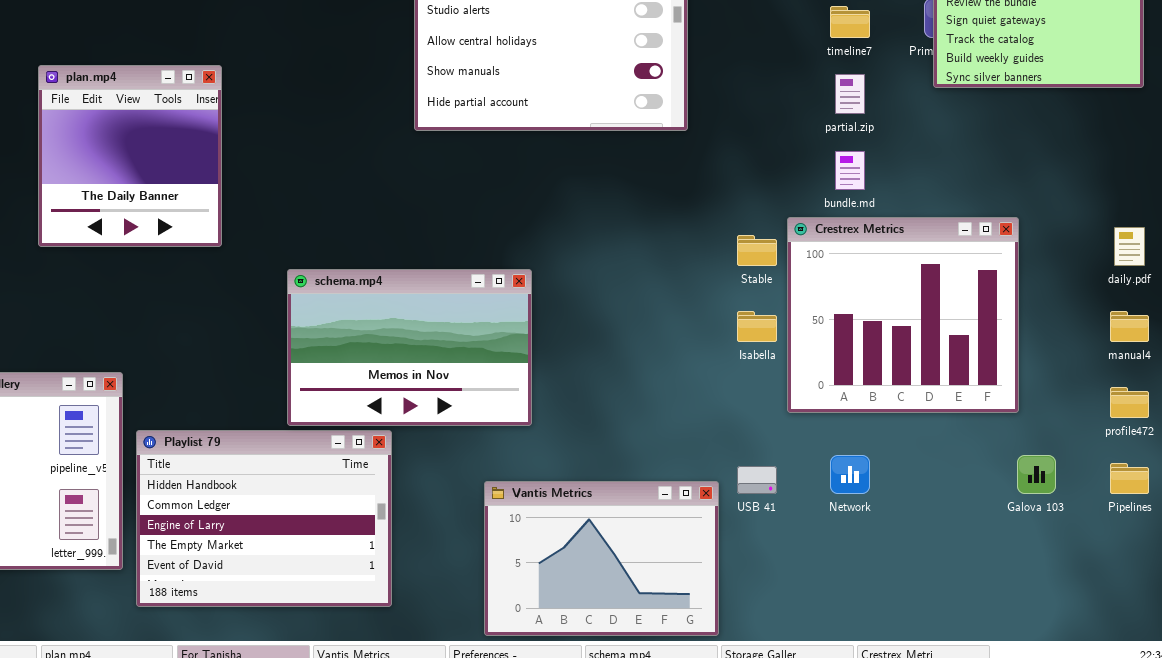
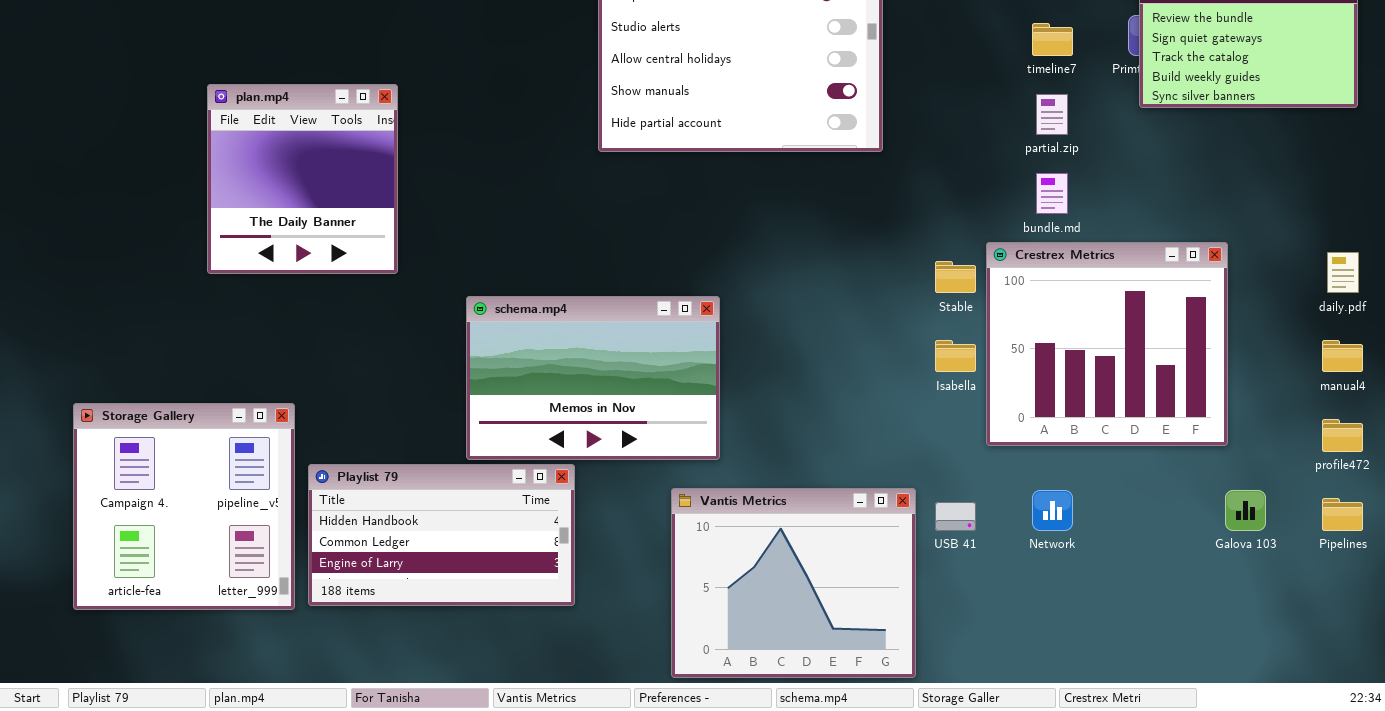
Playlist 79: [136,430,392,607] -> [308,464,575,606], resized
Vantis Metrics: [484,481,719,636] -> [671,488,916,678], resized

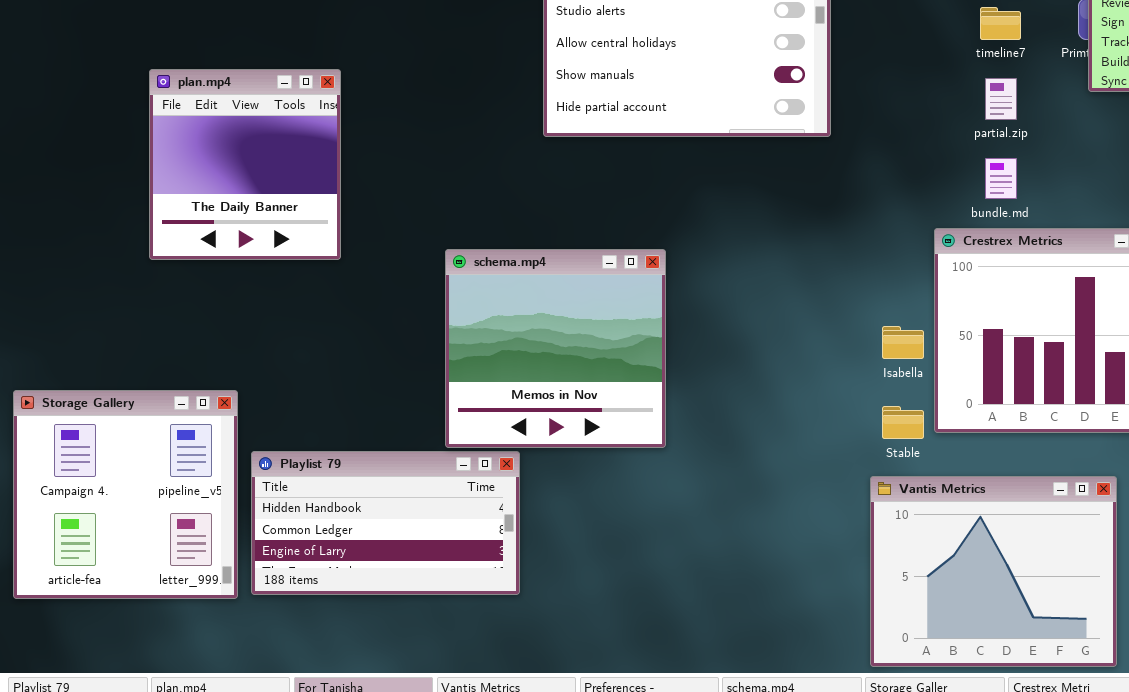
Stable: [935,261,976,293] -> [882,406,924,439], moved
schema.mp4: [466,296,720,460] -> [445,249,666,448], resized
Vantis Metrics: [671,488,916,678] -> [870,476,1117,667], moved

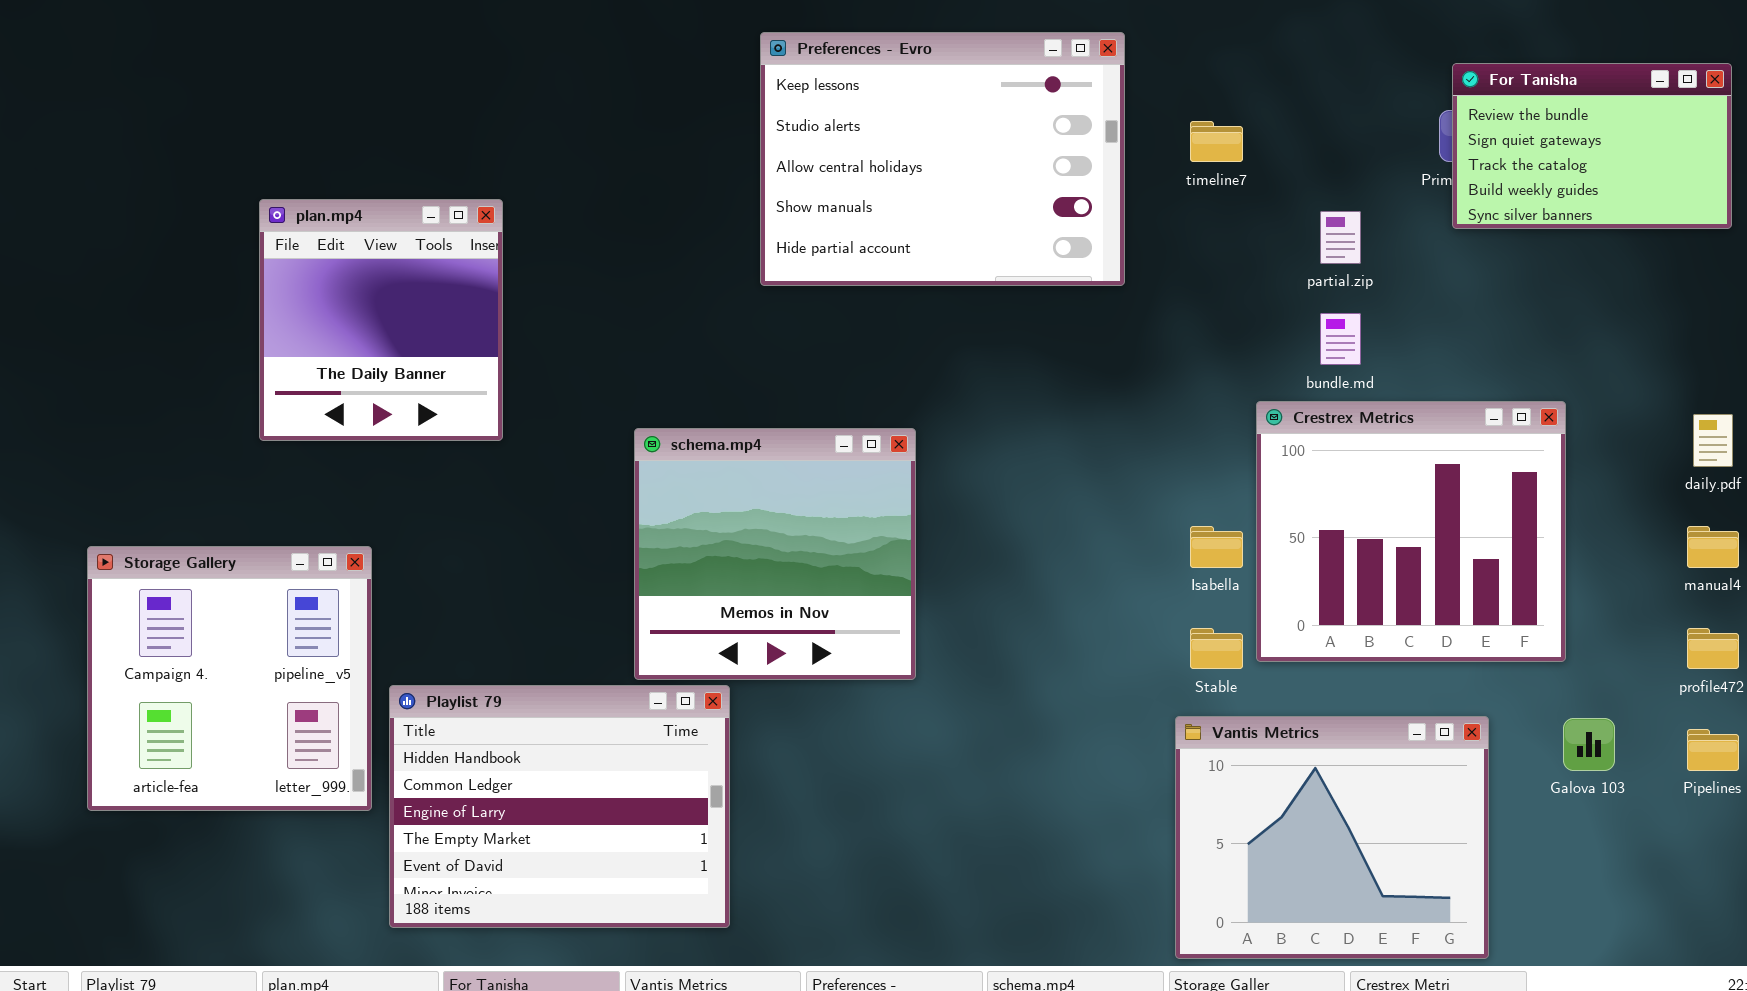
timeline7: [980,7,1021,40] -> [1190,121,1243,162], moved
Storage Gallery: [13,390,238,599] -> [87,546,372,811], moved
Playlist 79: [251,451,520,595] -> [389,685,730,928], resized

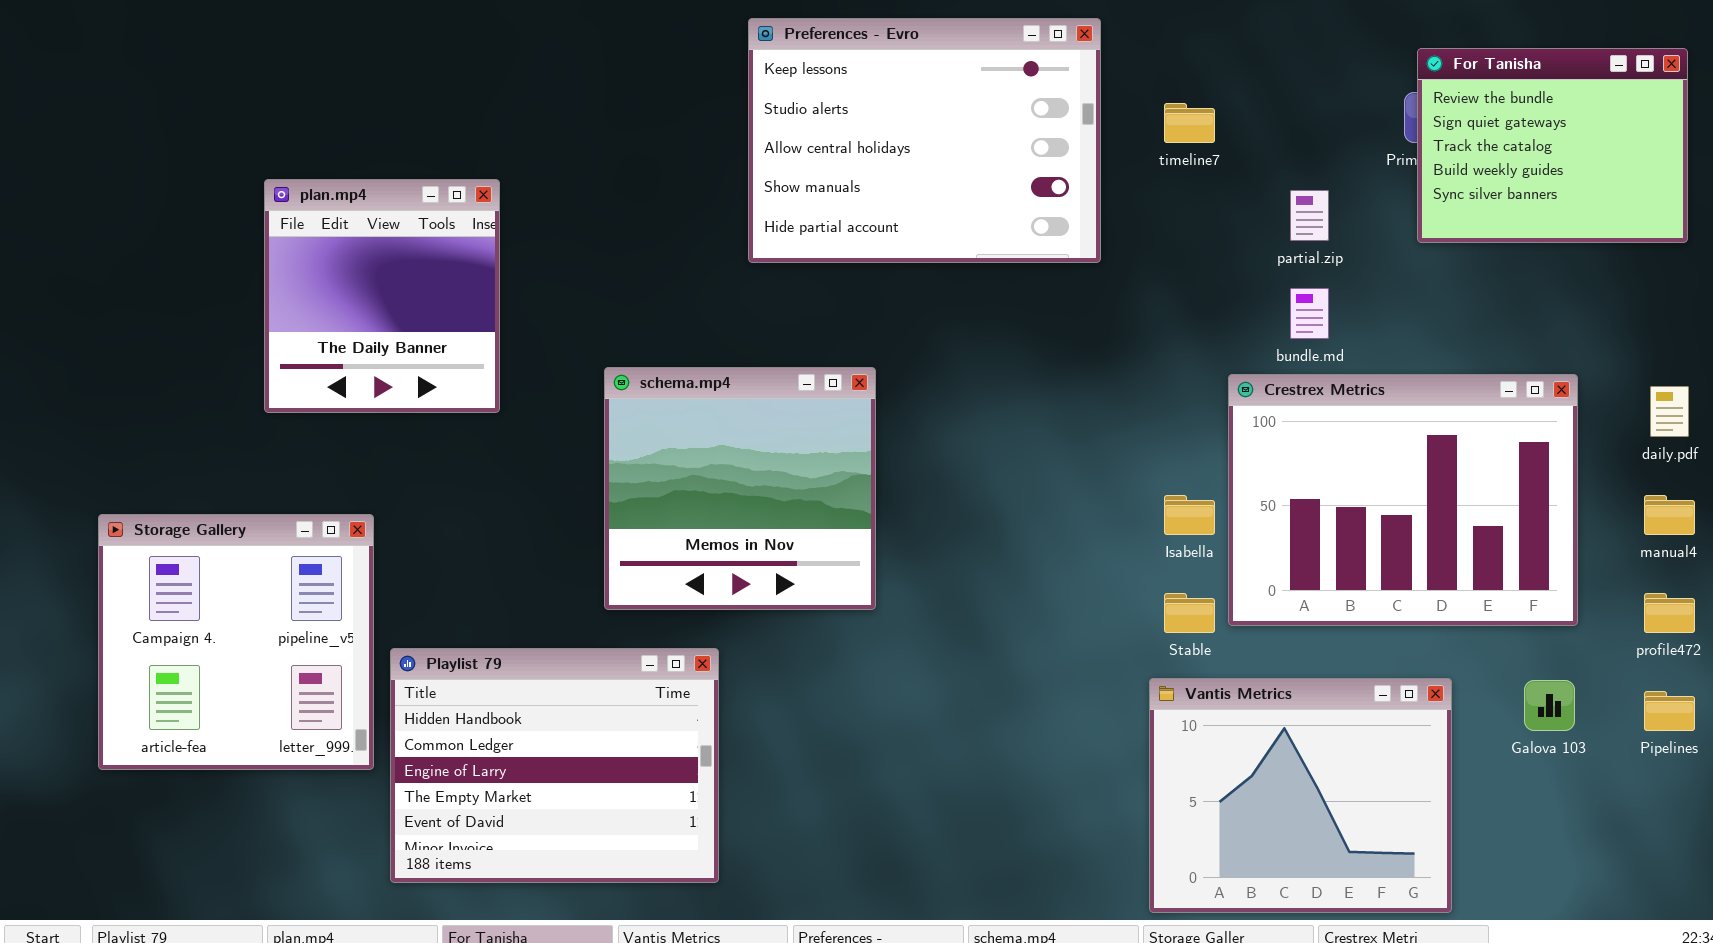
For Tanisha: [1452,63,1732,229] -> [1417,48,1688,243], resized
Crestrex Metrics: [1256,401,1566,662] -> [1228,374,1578,626], resized
schema.mp4: [634,428,916,680] -> [604,367,876,610], moved

